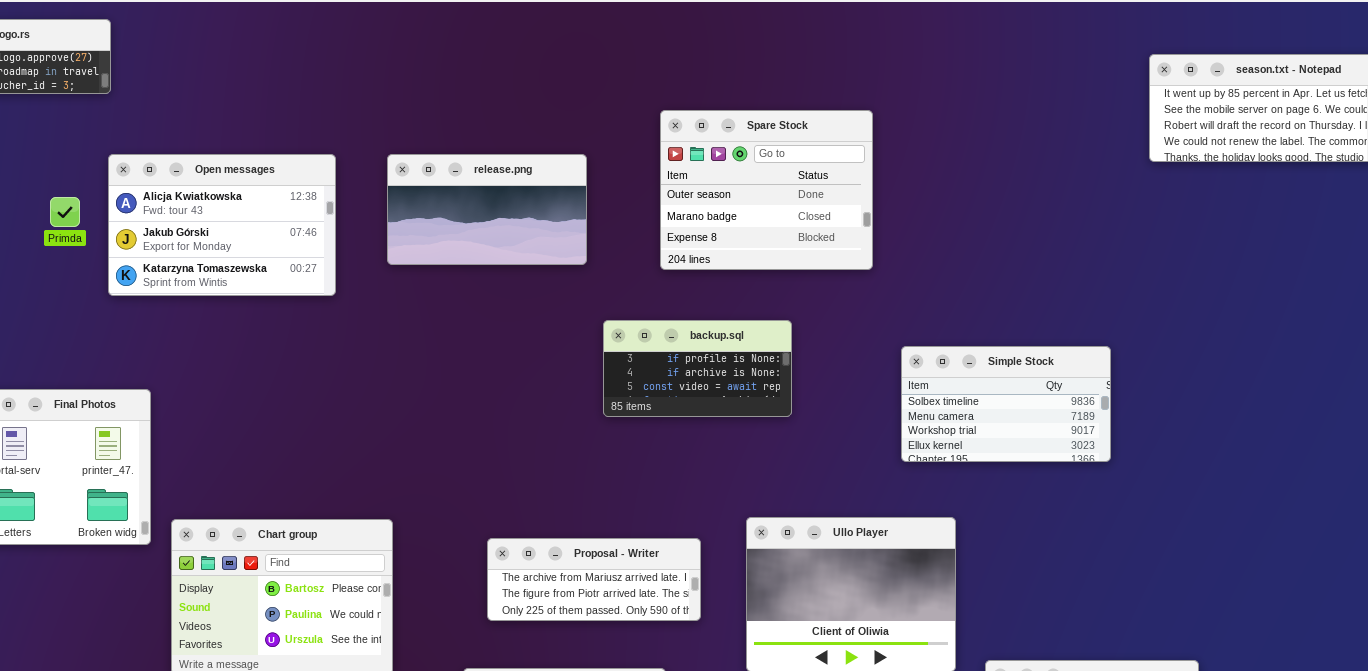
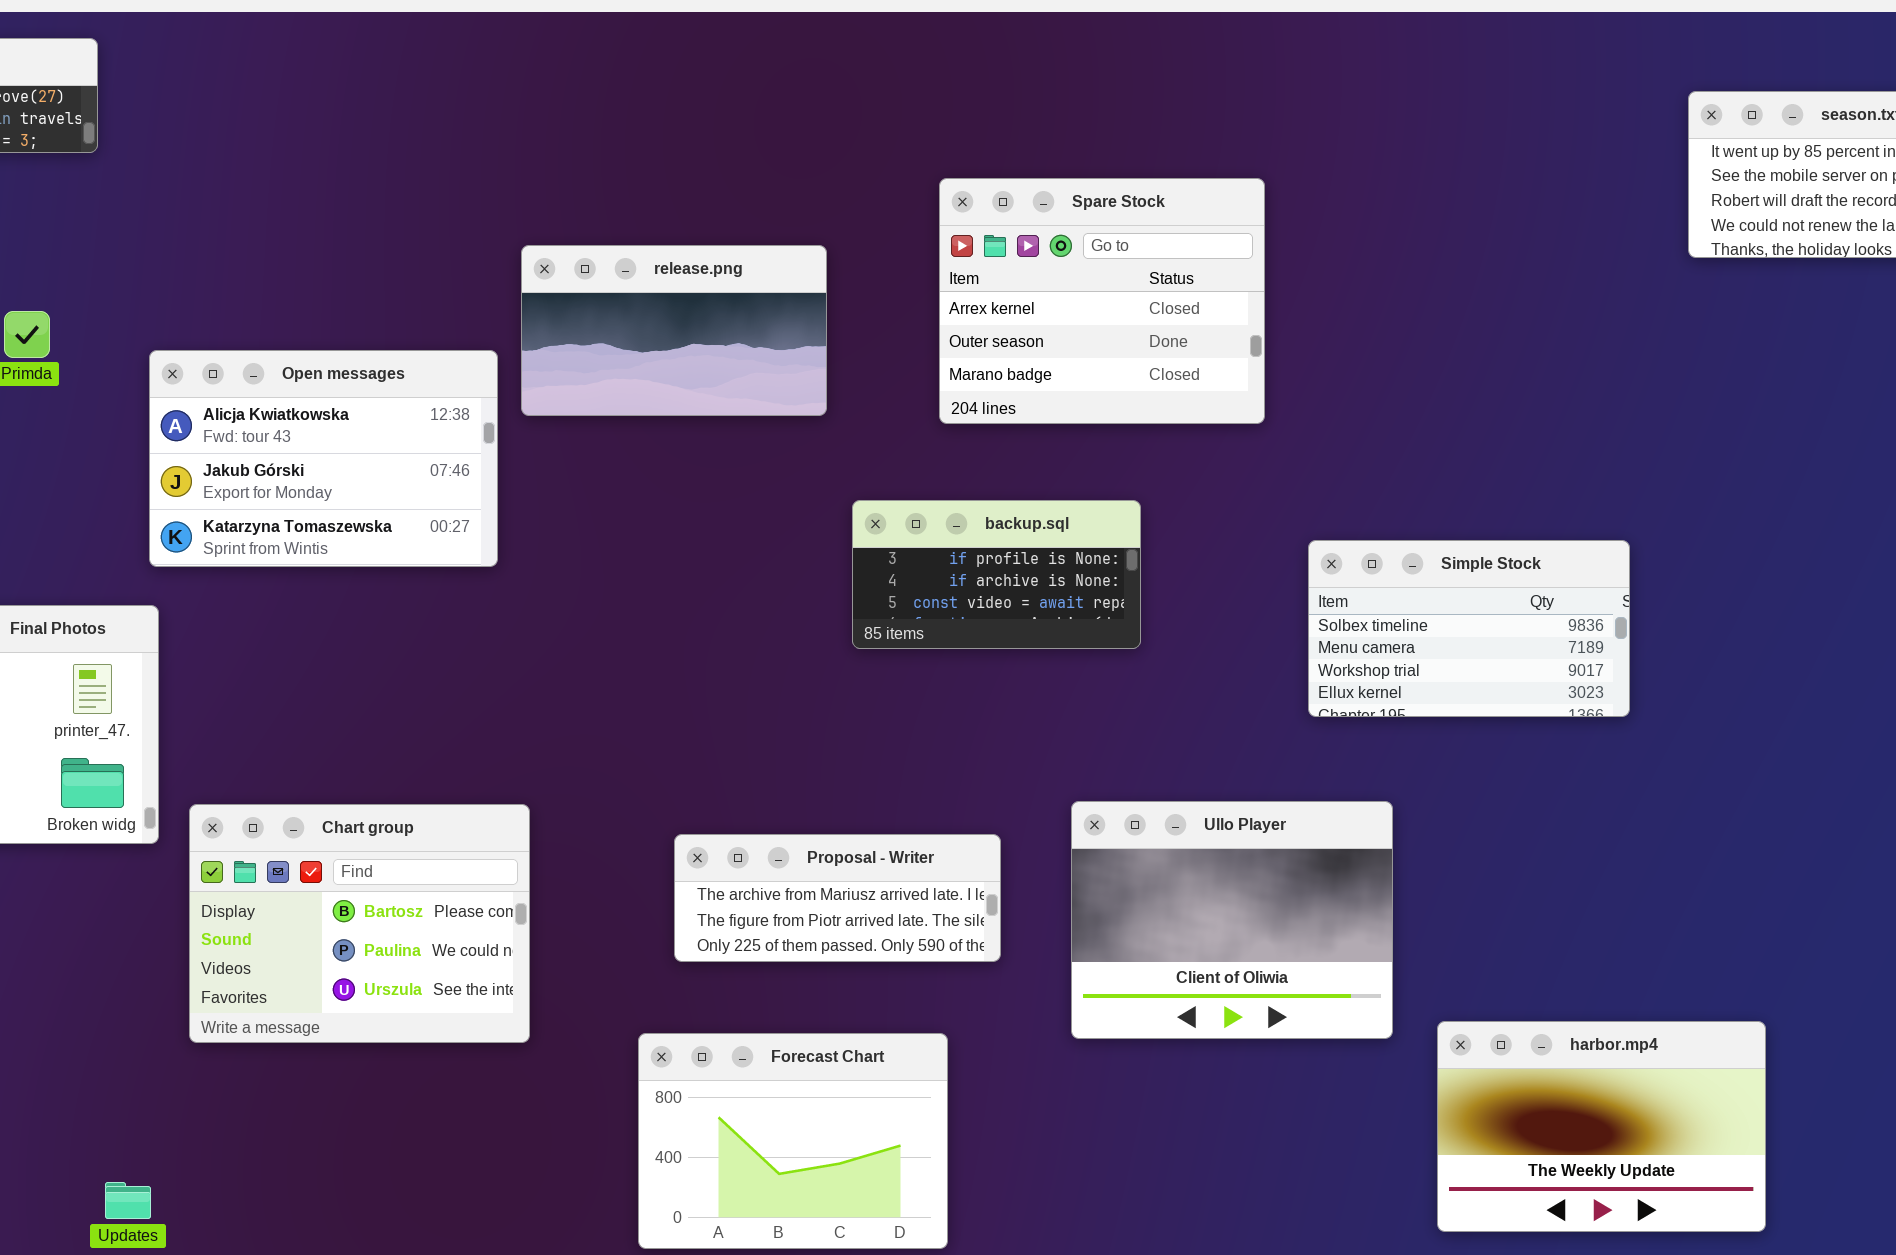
Spare Stock: [660,110,873,270] -> [939,178,1265,424], scrolled up 1 row
Open messages: [108,154,336,296] -> [149,350,498,567], moved

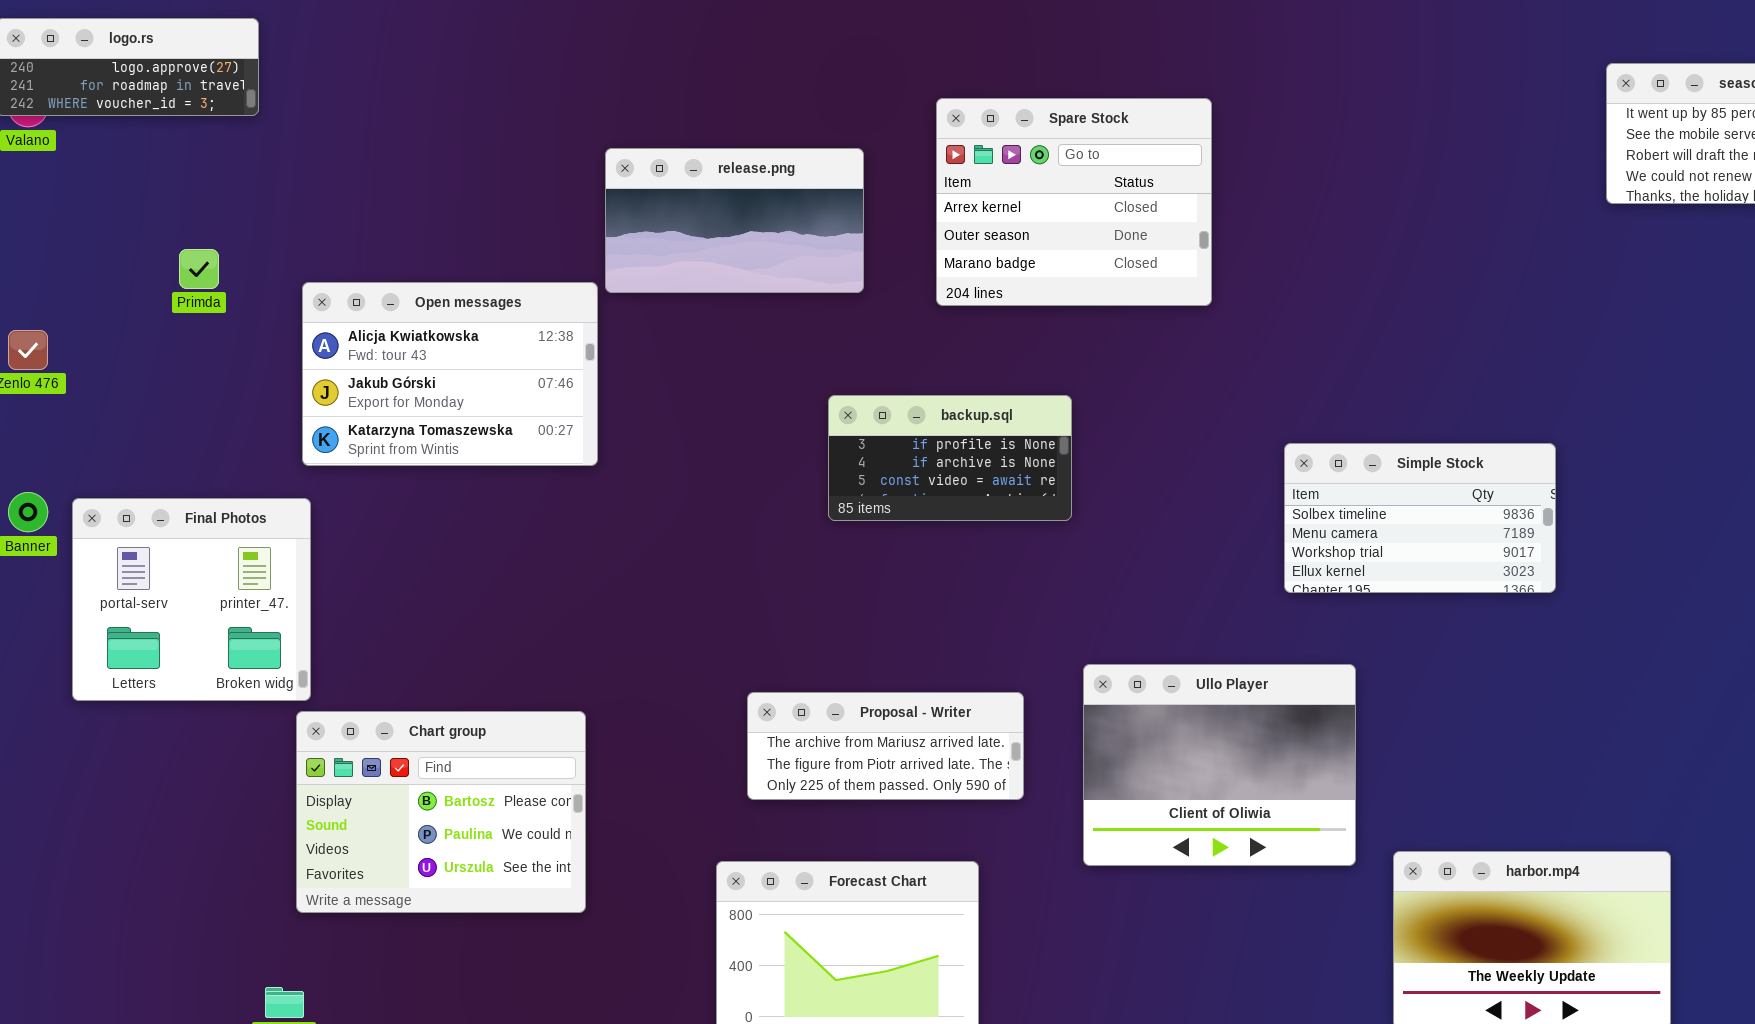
Spare Stock: [939,178,1265,424] -> [936,98,1212,306], moved
release.png: [521,245,827,416] -> [605,148,864,293], moved
backup.sql: [852,500,1141,649] -> [828,395,1072,521], moved
Chart group: [189,804,530,1043] -> [296,711,586,913], moved

